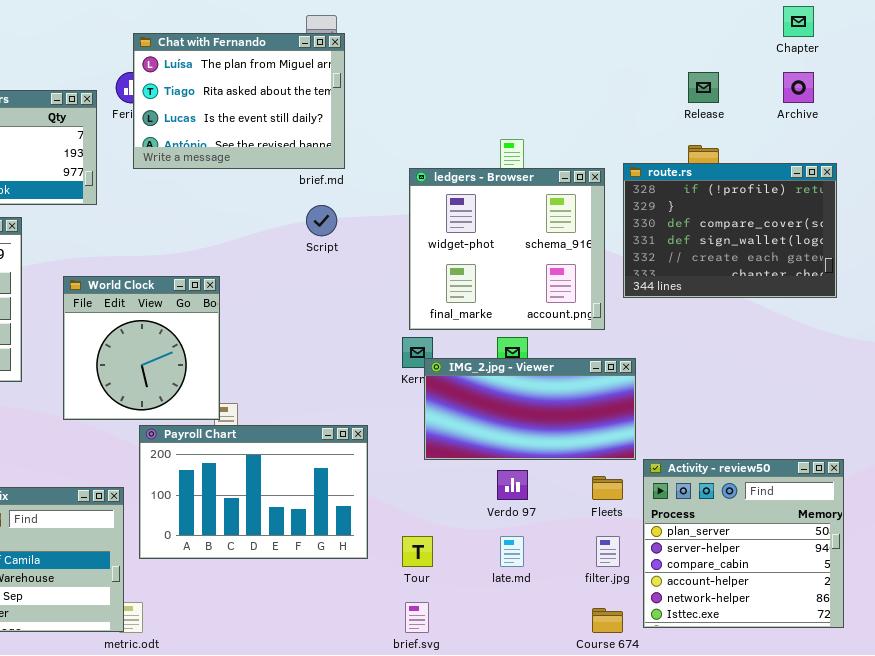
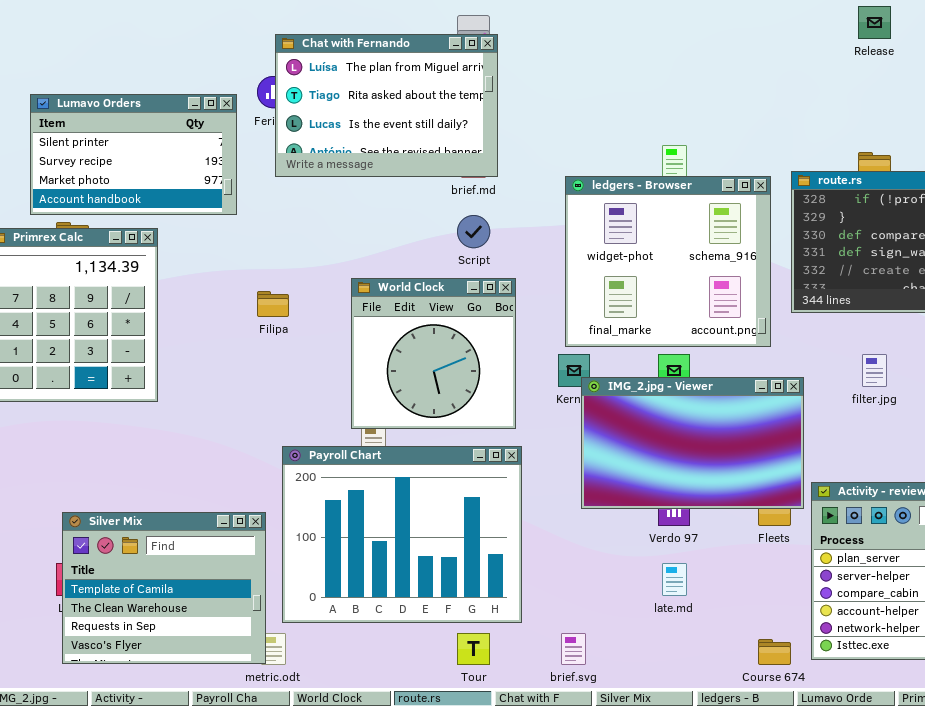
Release: [688,72,719,103] -> [858,6,891,39], moved
World Clock: [63,276,220,420] -> [351,278,516,429], moved
IMG_2.jpg - Viewer: [424,358,636,460] -> [581,377,804,509], resized
Payroll Chart: [139,425,368,559] -> [282,446,522,623], resized
Tour: [402,536,433,567] -> [457,633,490,665], moved
filter.jpg: [596,536,620,567] -> [862,354,887,387], moved

